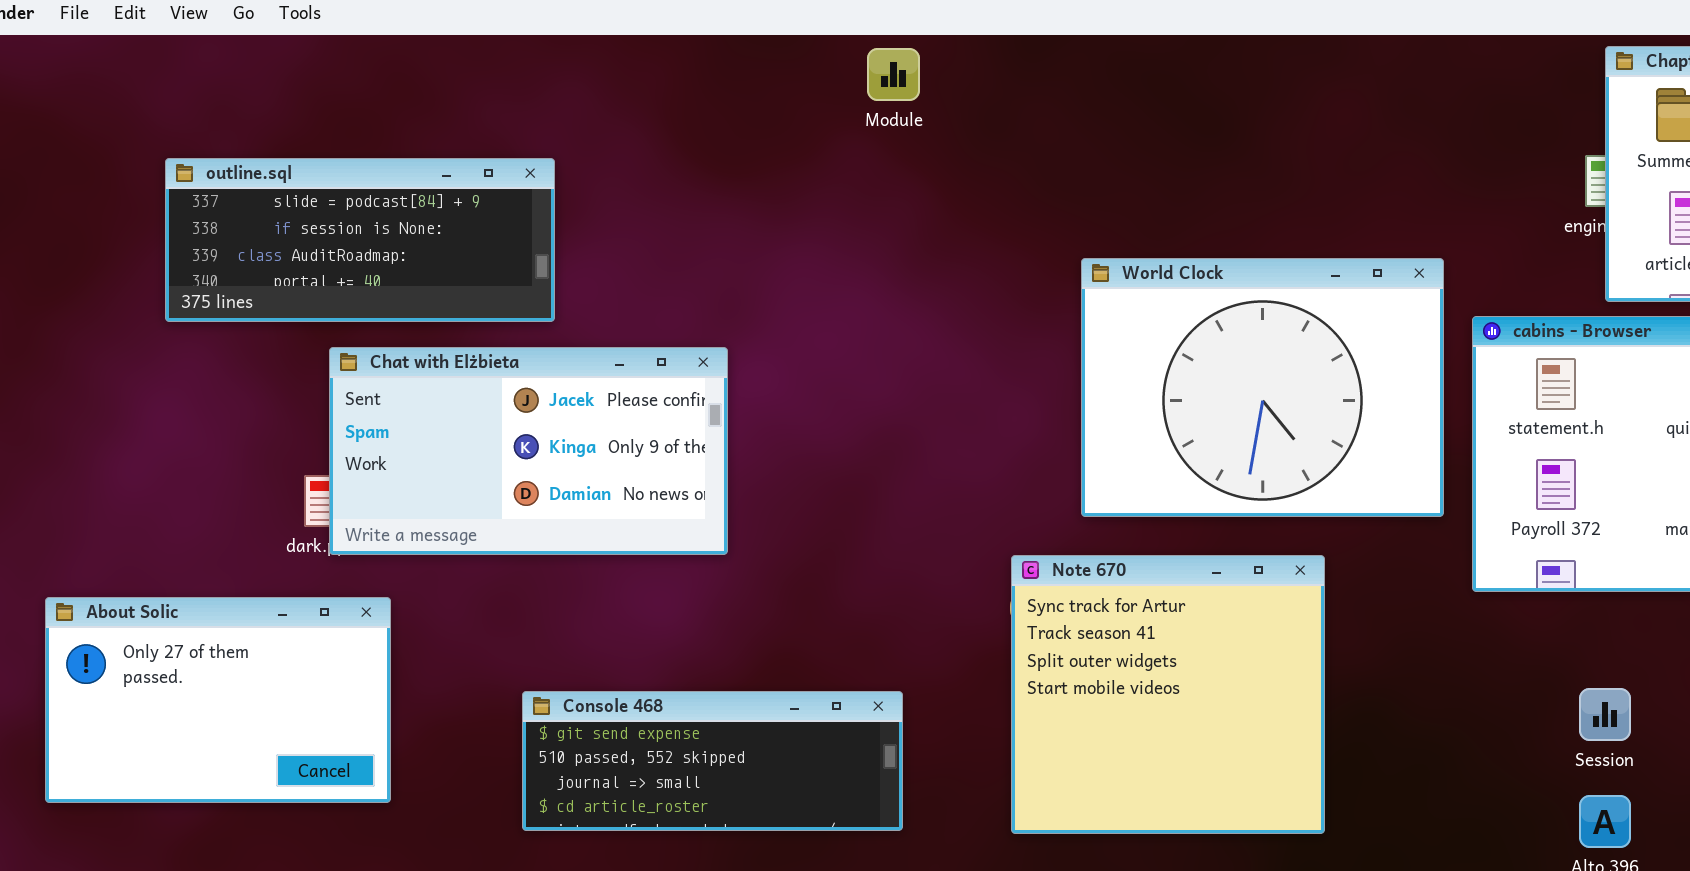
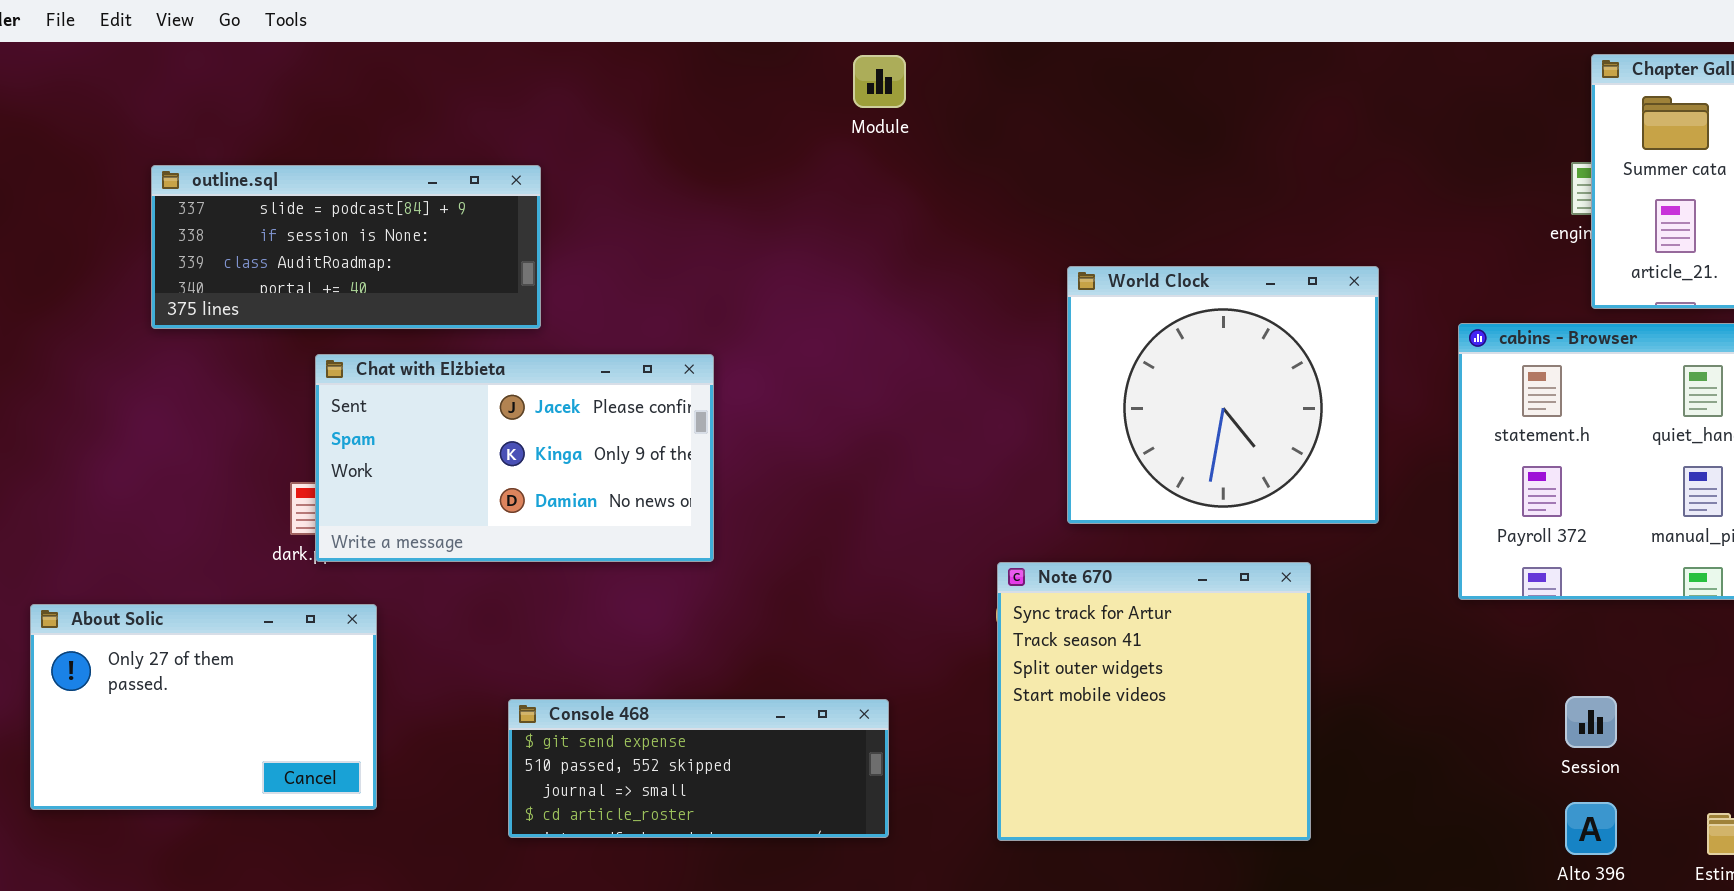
World Clock: [1081,258,1444,517] -> [1067,266,1379,524], resized

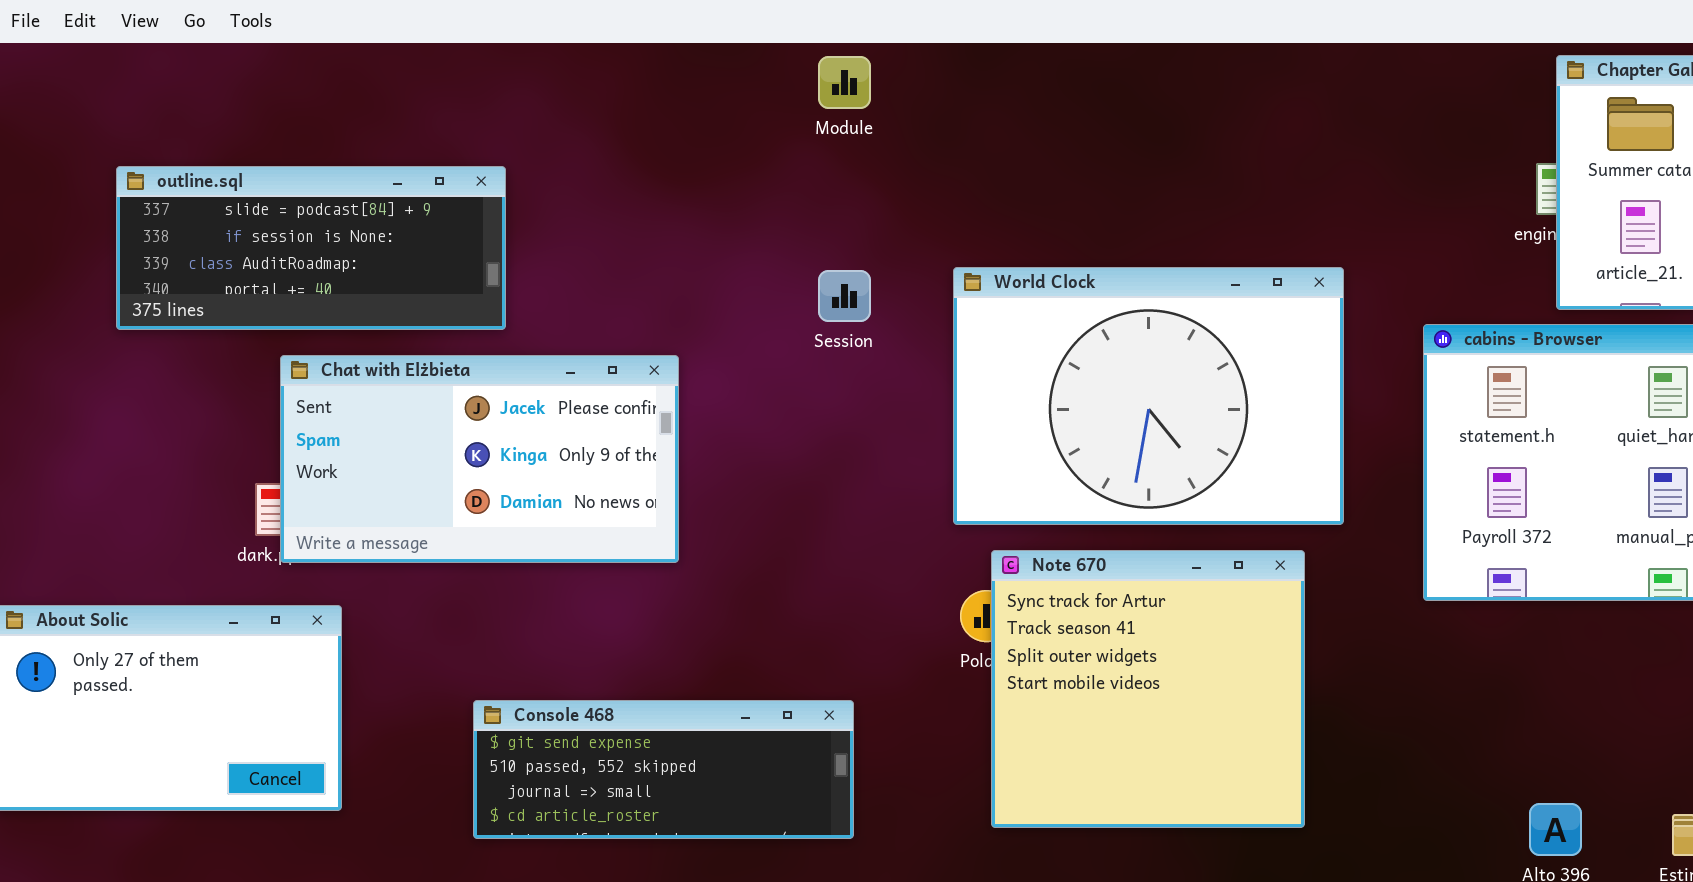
World Clock: [1067,266,1379,524] -> [953,267,1344,525], resized
Note 670: [997,562,1311,841] -> [991,550,1305,828], moved
Session: [1565,696,1617,748] -> [818,270,871,322], moved

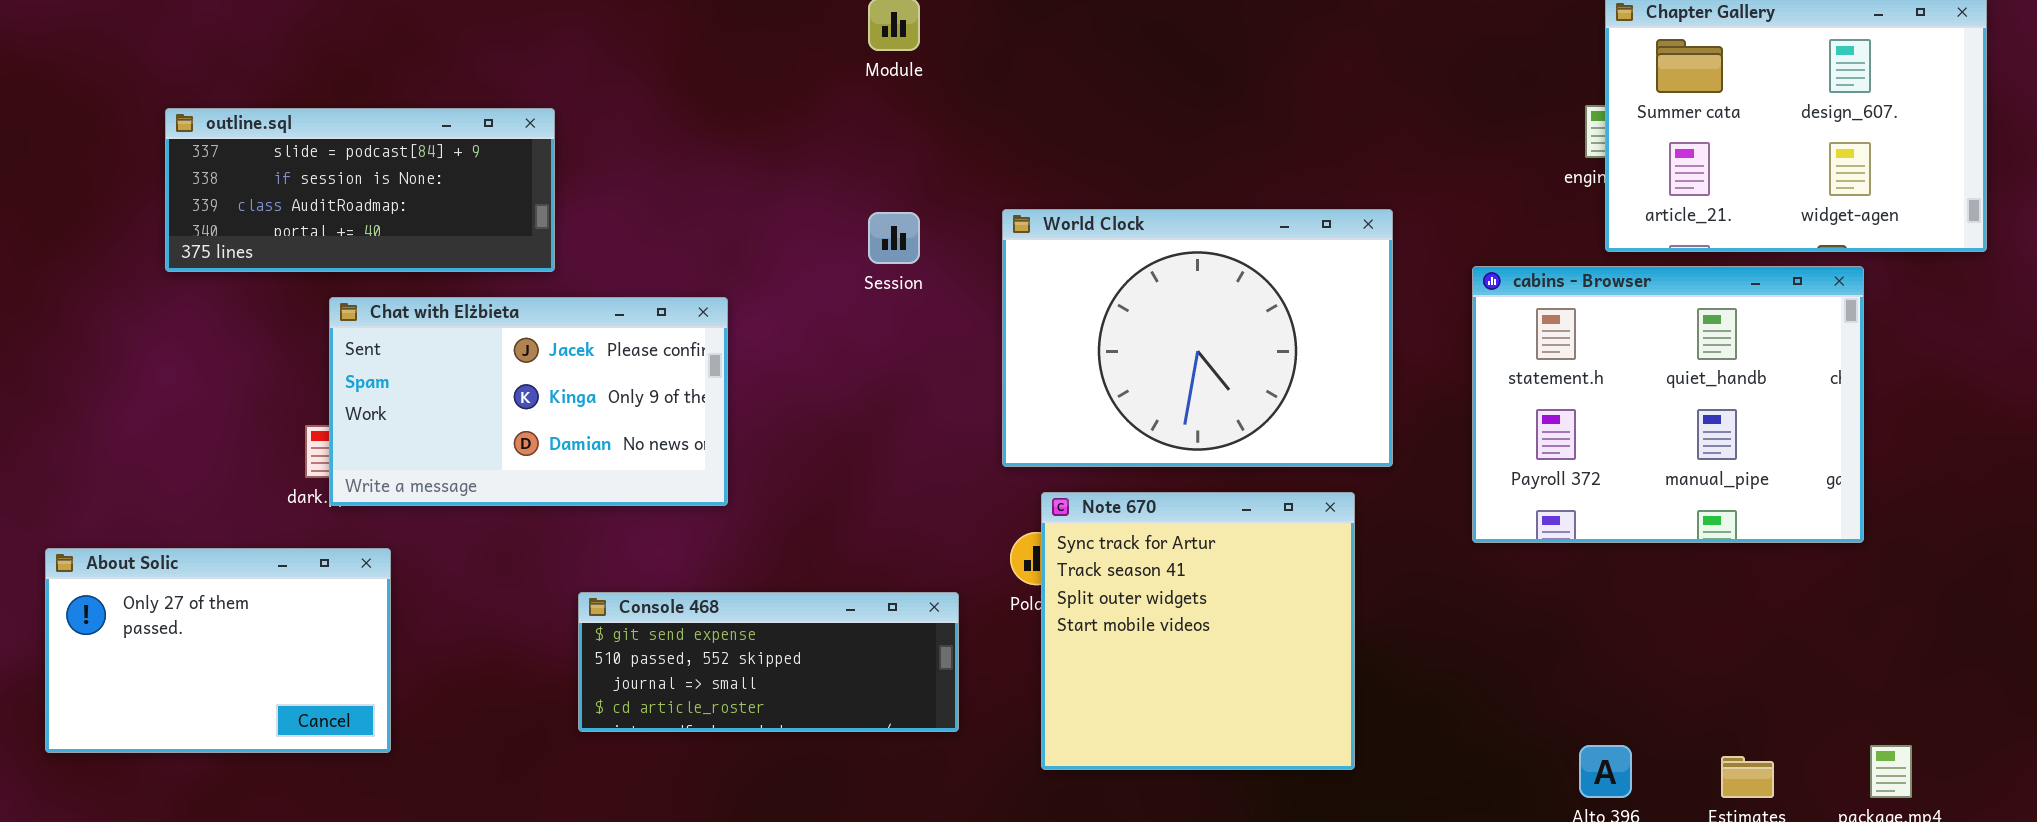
Console 468: [473,700,854,839] -> [578,592,959,732], moved

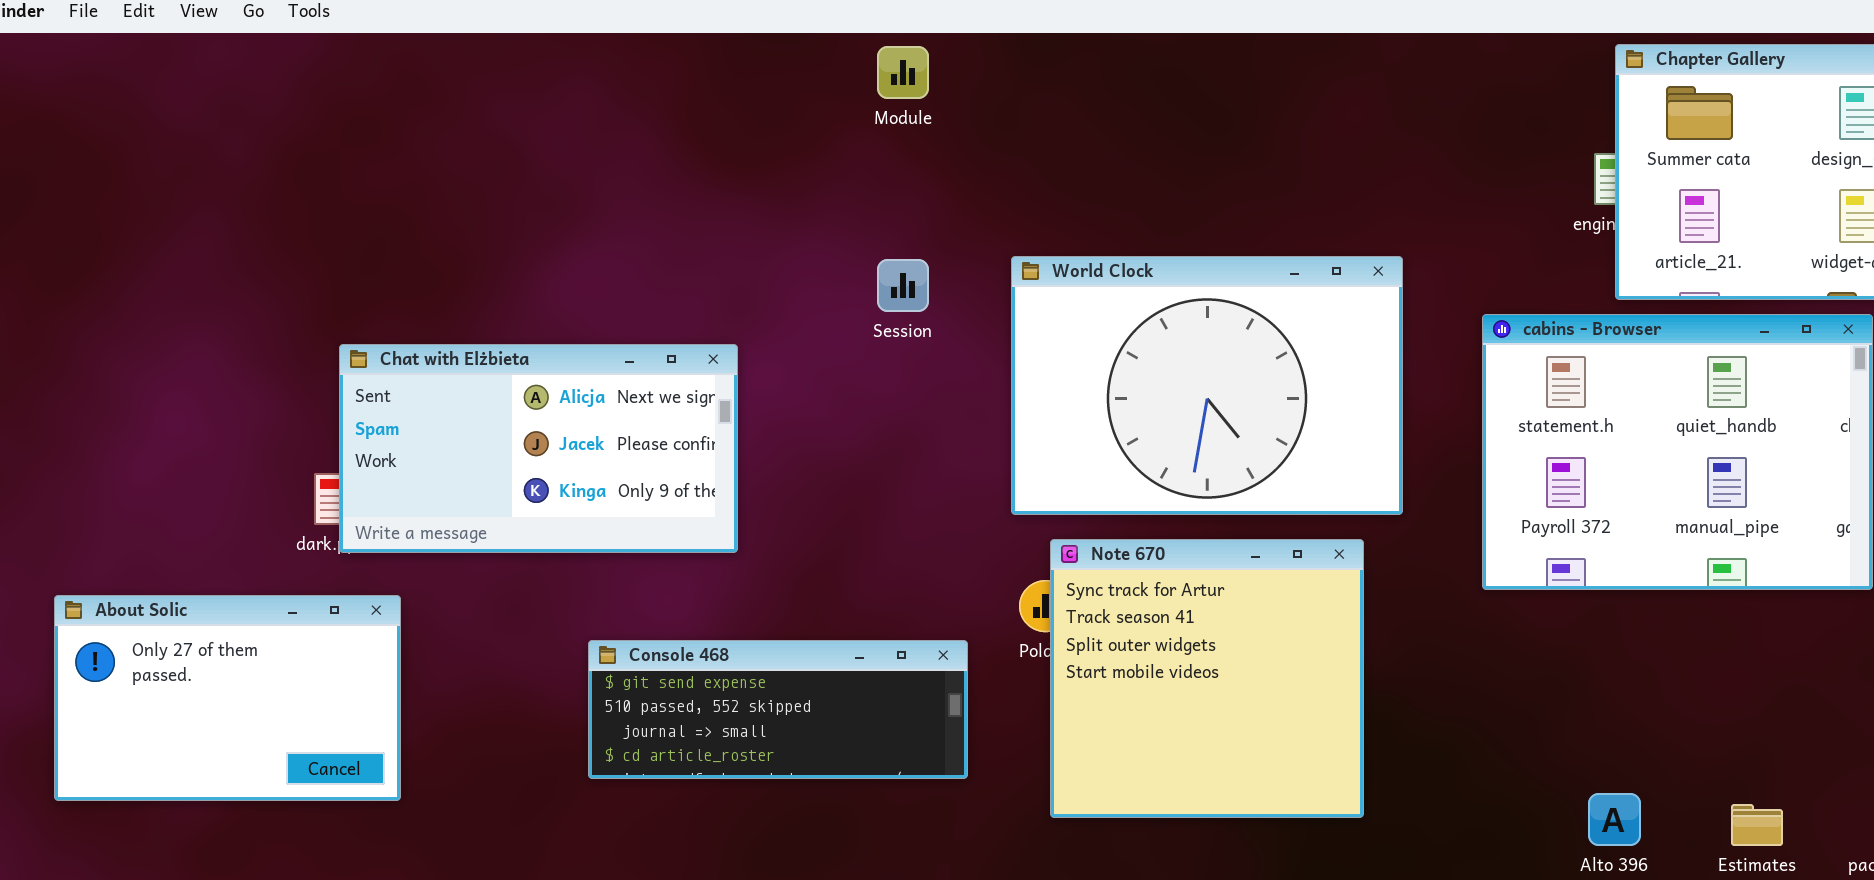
outline.sql: [165,108,555,272] -> none, closed
Chat with Elżbieta: [329,297,728,506] -> [339,344,738,553], scrolled up 1 row

